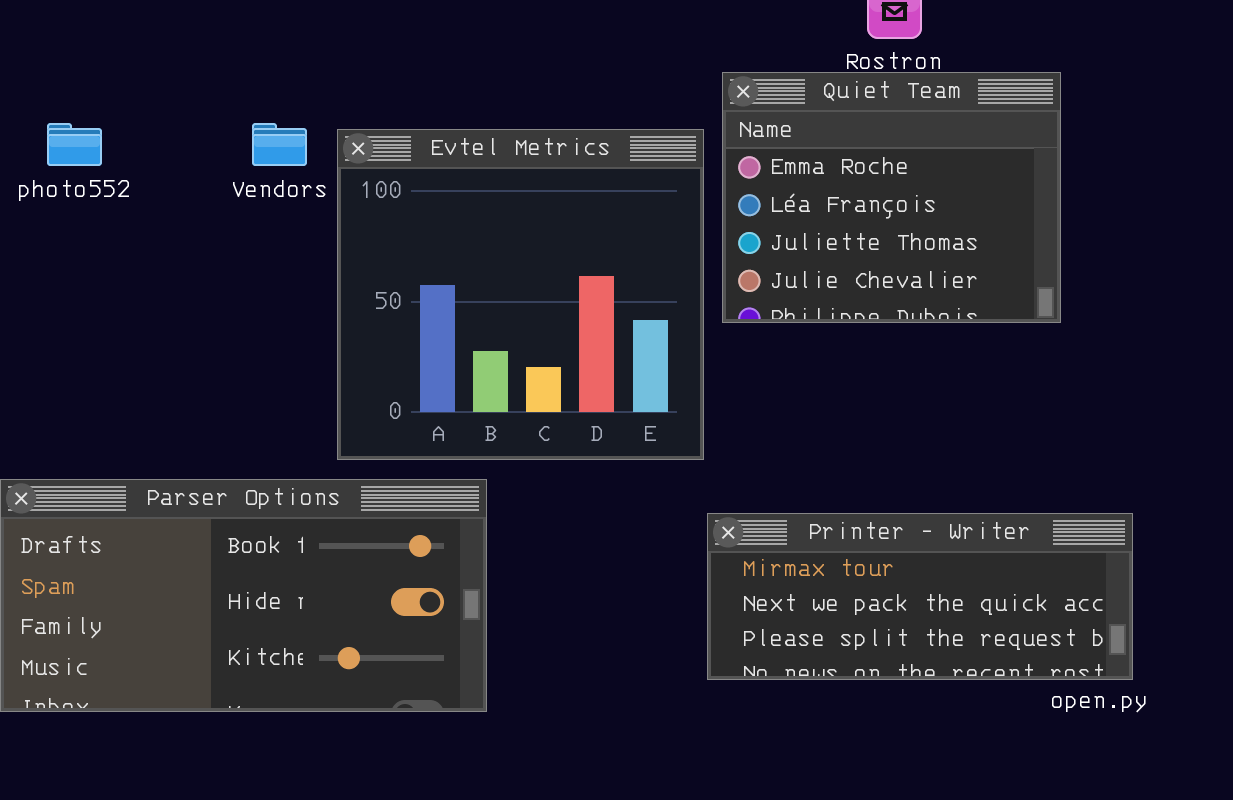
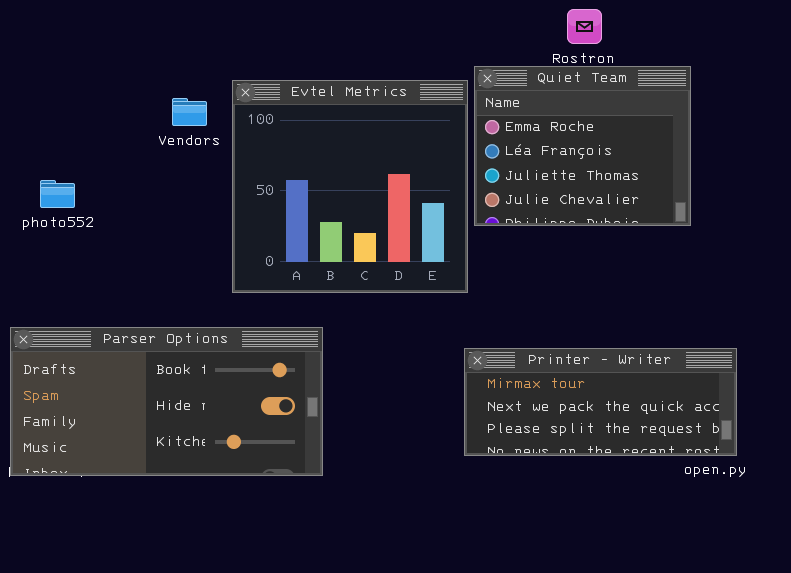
photo552: [47,123,102,166] -> [40,180,75,208], moved
Evtel Metrics: [337,129,704,460] -> [232,80,468,293], moved

